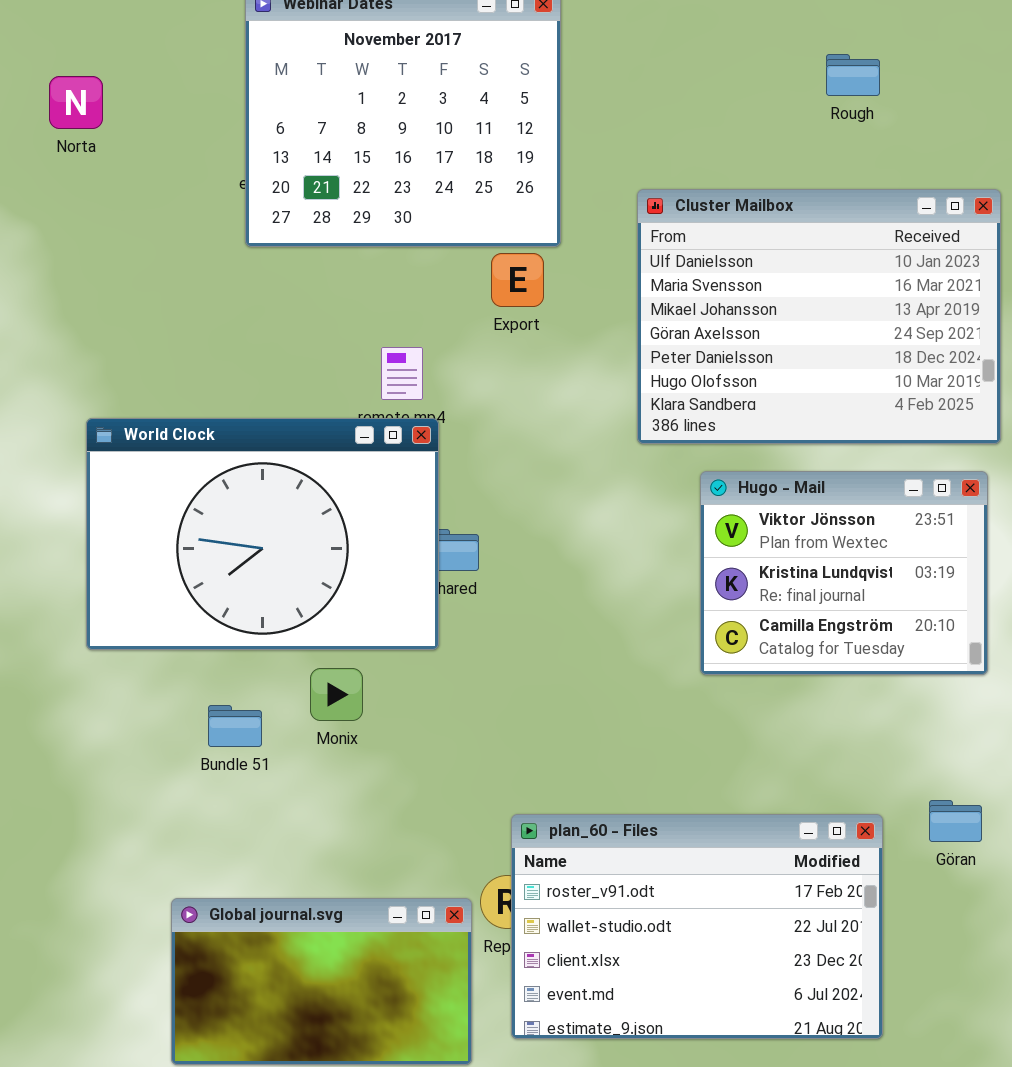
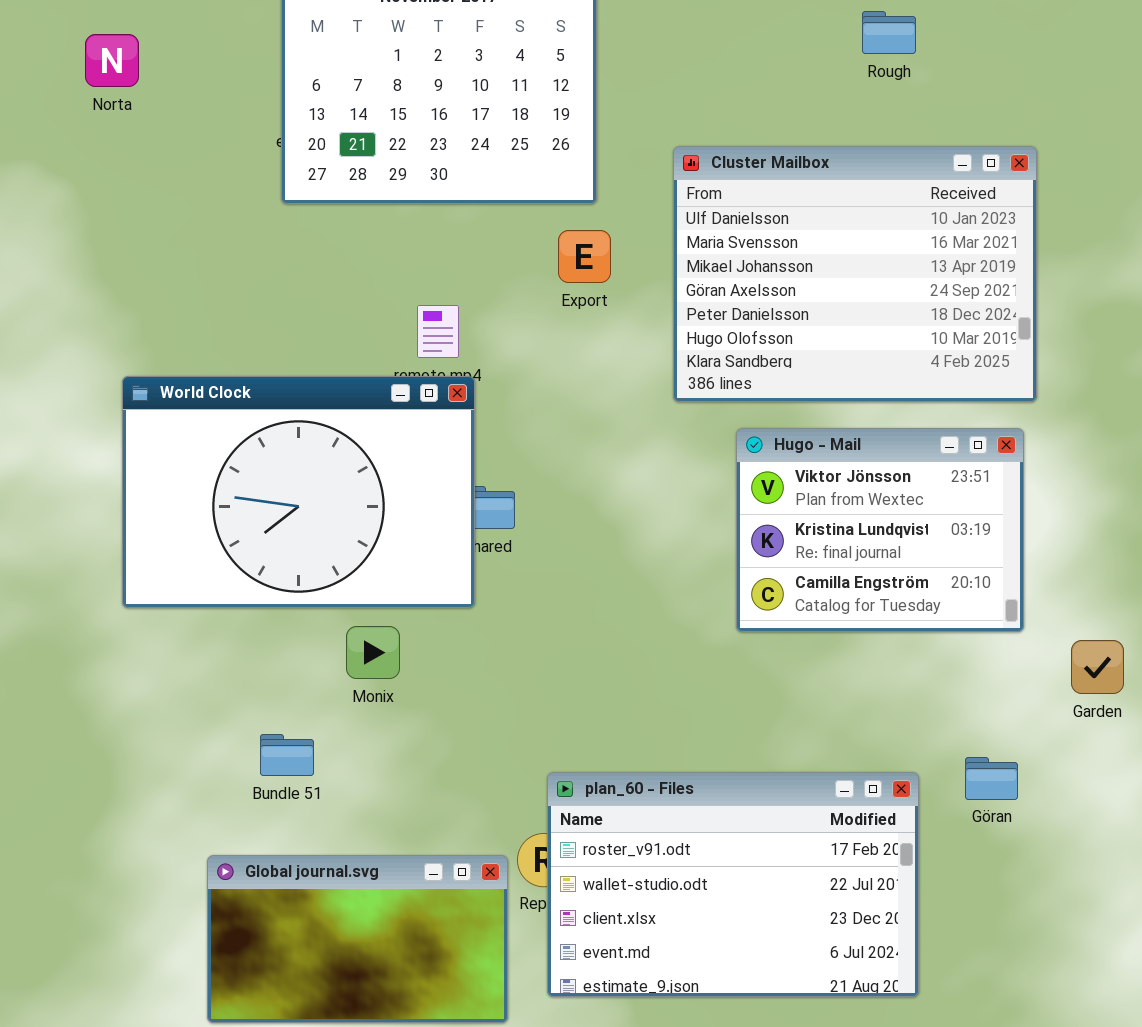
Export: [491,253,544,307] -> [558,230,611,283], moved
Bundle 51: [208,705,262,747] -> [260,734,314,776], moved

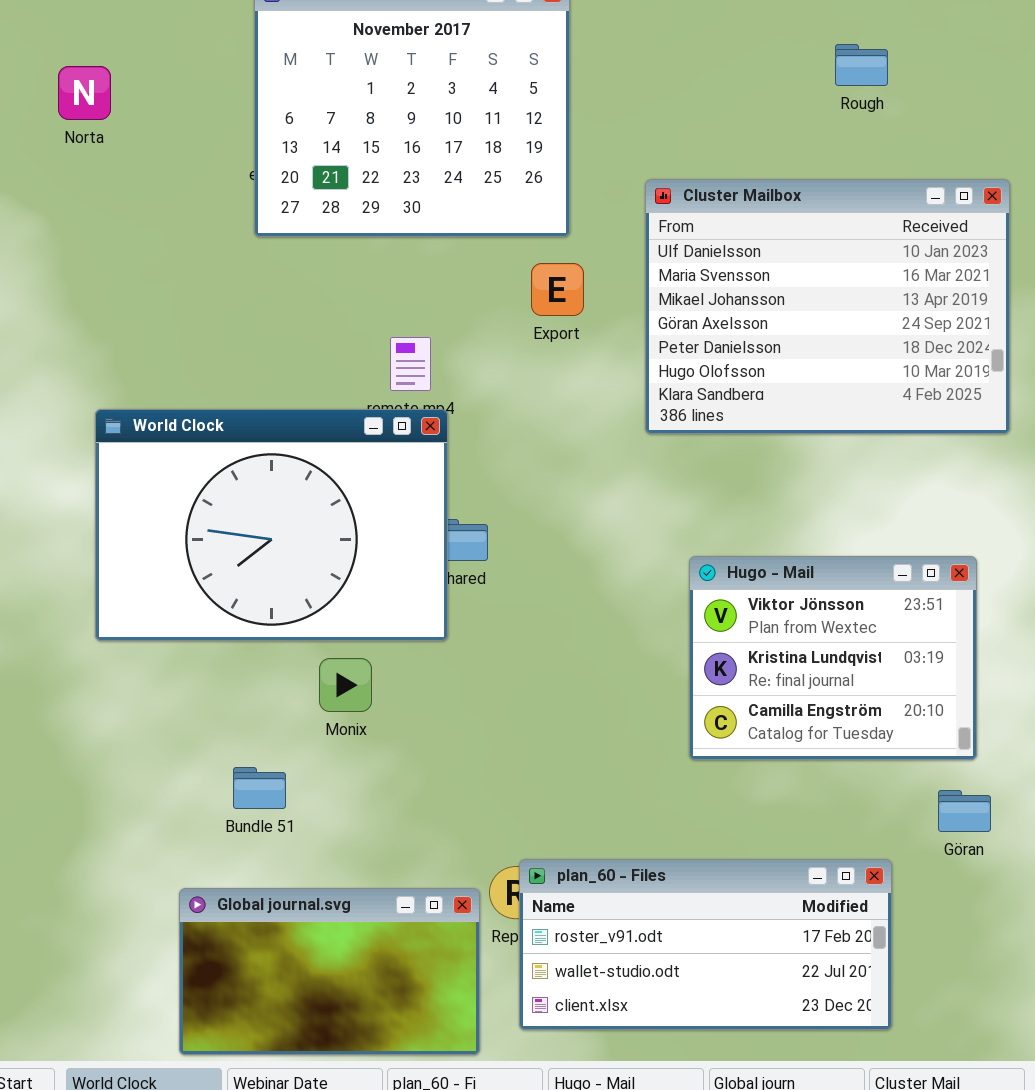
Hugo - Mail: [736,428,1024,632] -> [689,556,977,760], moved
plan_60 - Files: [547,772,919,997] -> [519,859,892,1030], resized

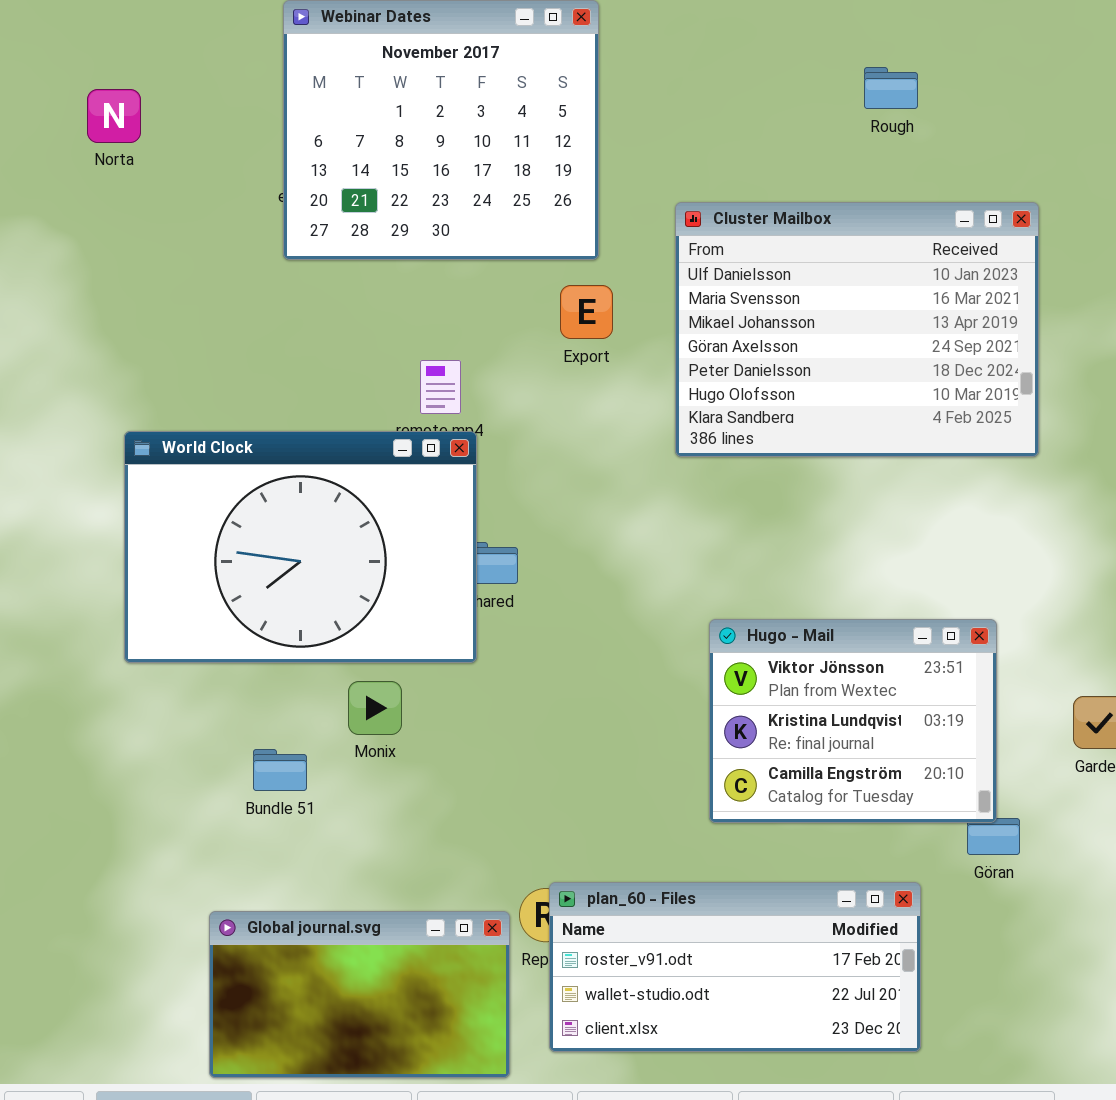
Hugo - Mail: [689,556,977,760] -> [709,619,997,823], moved
Bundle 51: [233,767,286,809] -> [253,749,307,791], moved

